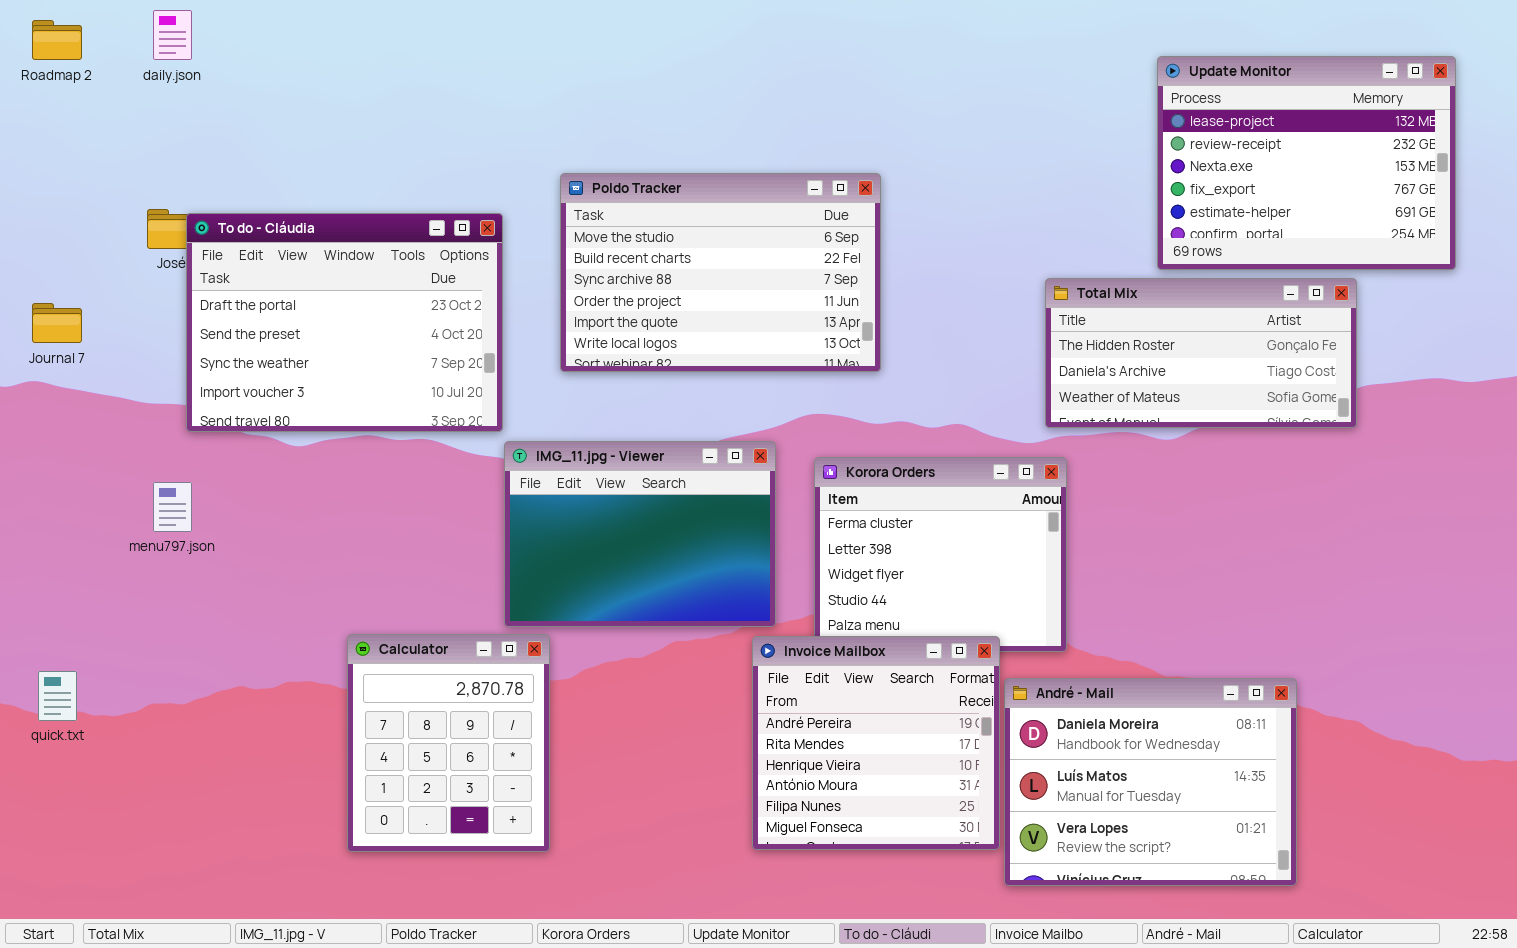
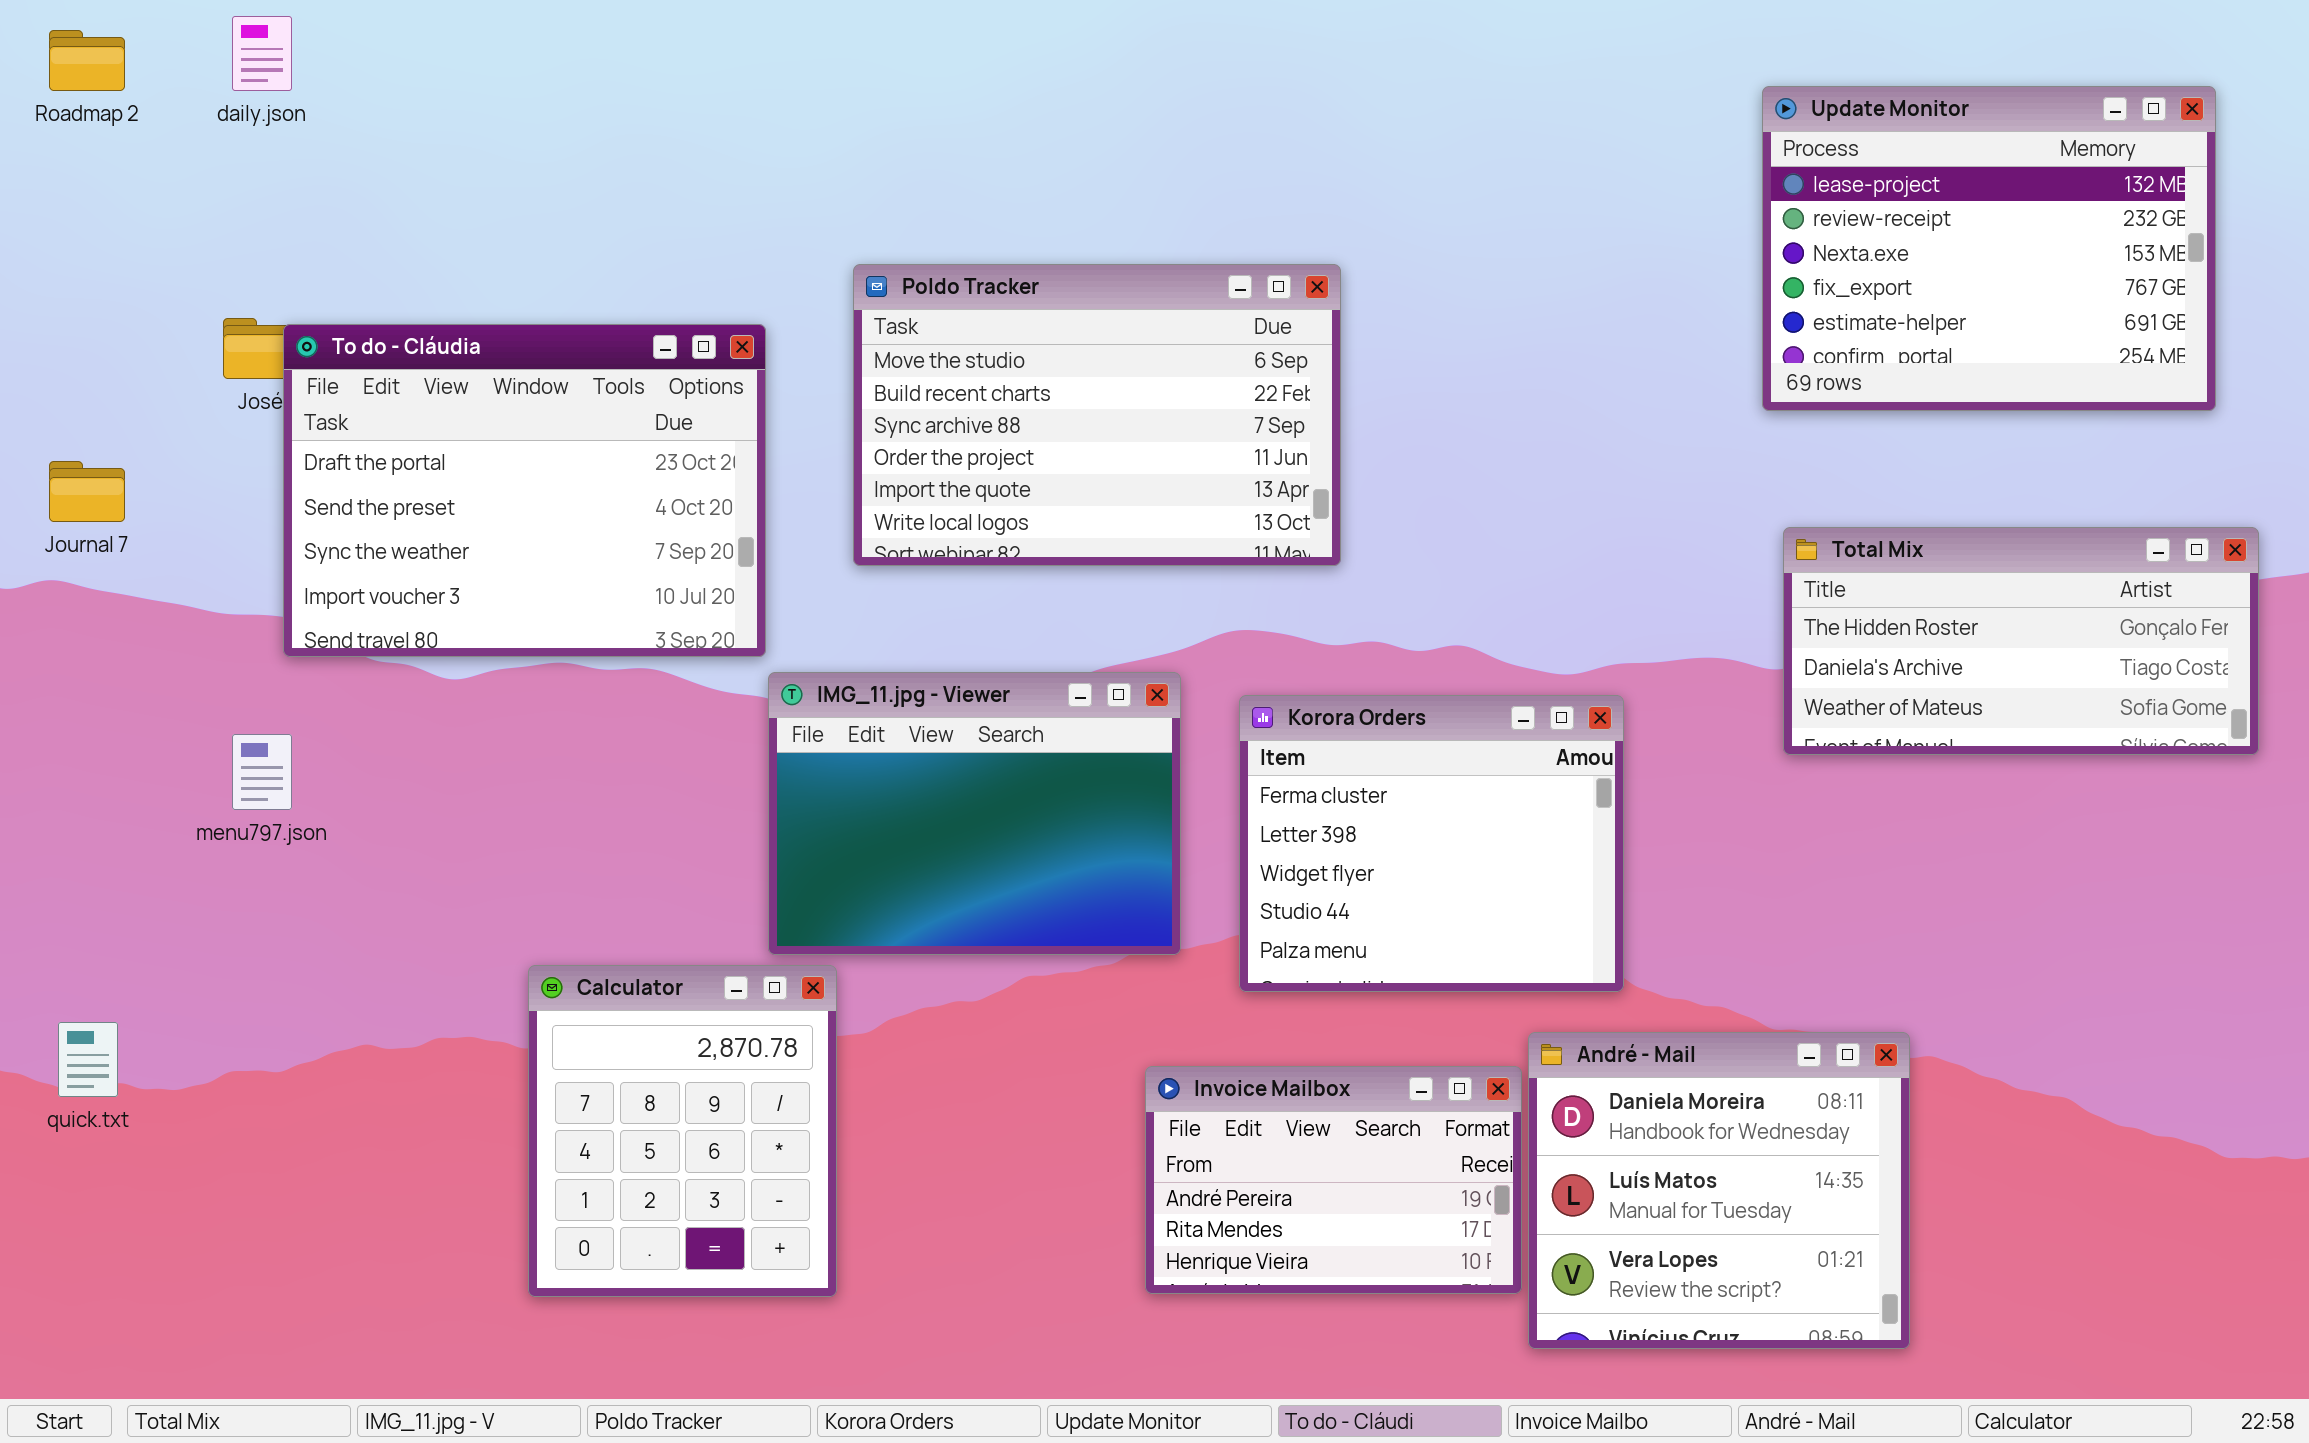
Total Mix: [1045,278,1357,428] -> [1783,527,2259,755], moved
Invoice Mailbox: [752,636,1000,850] -> [1145,1066,1522,1294], resized
André - Mail: [1004,678,1297,886] -> [1528,1032,1910,1349], resized

